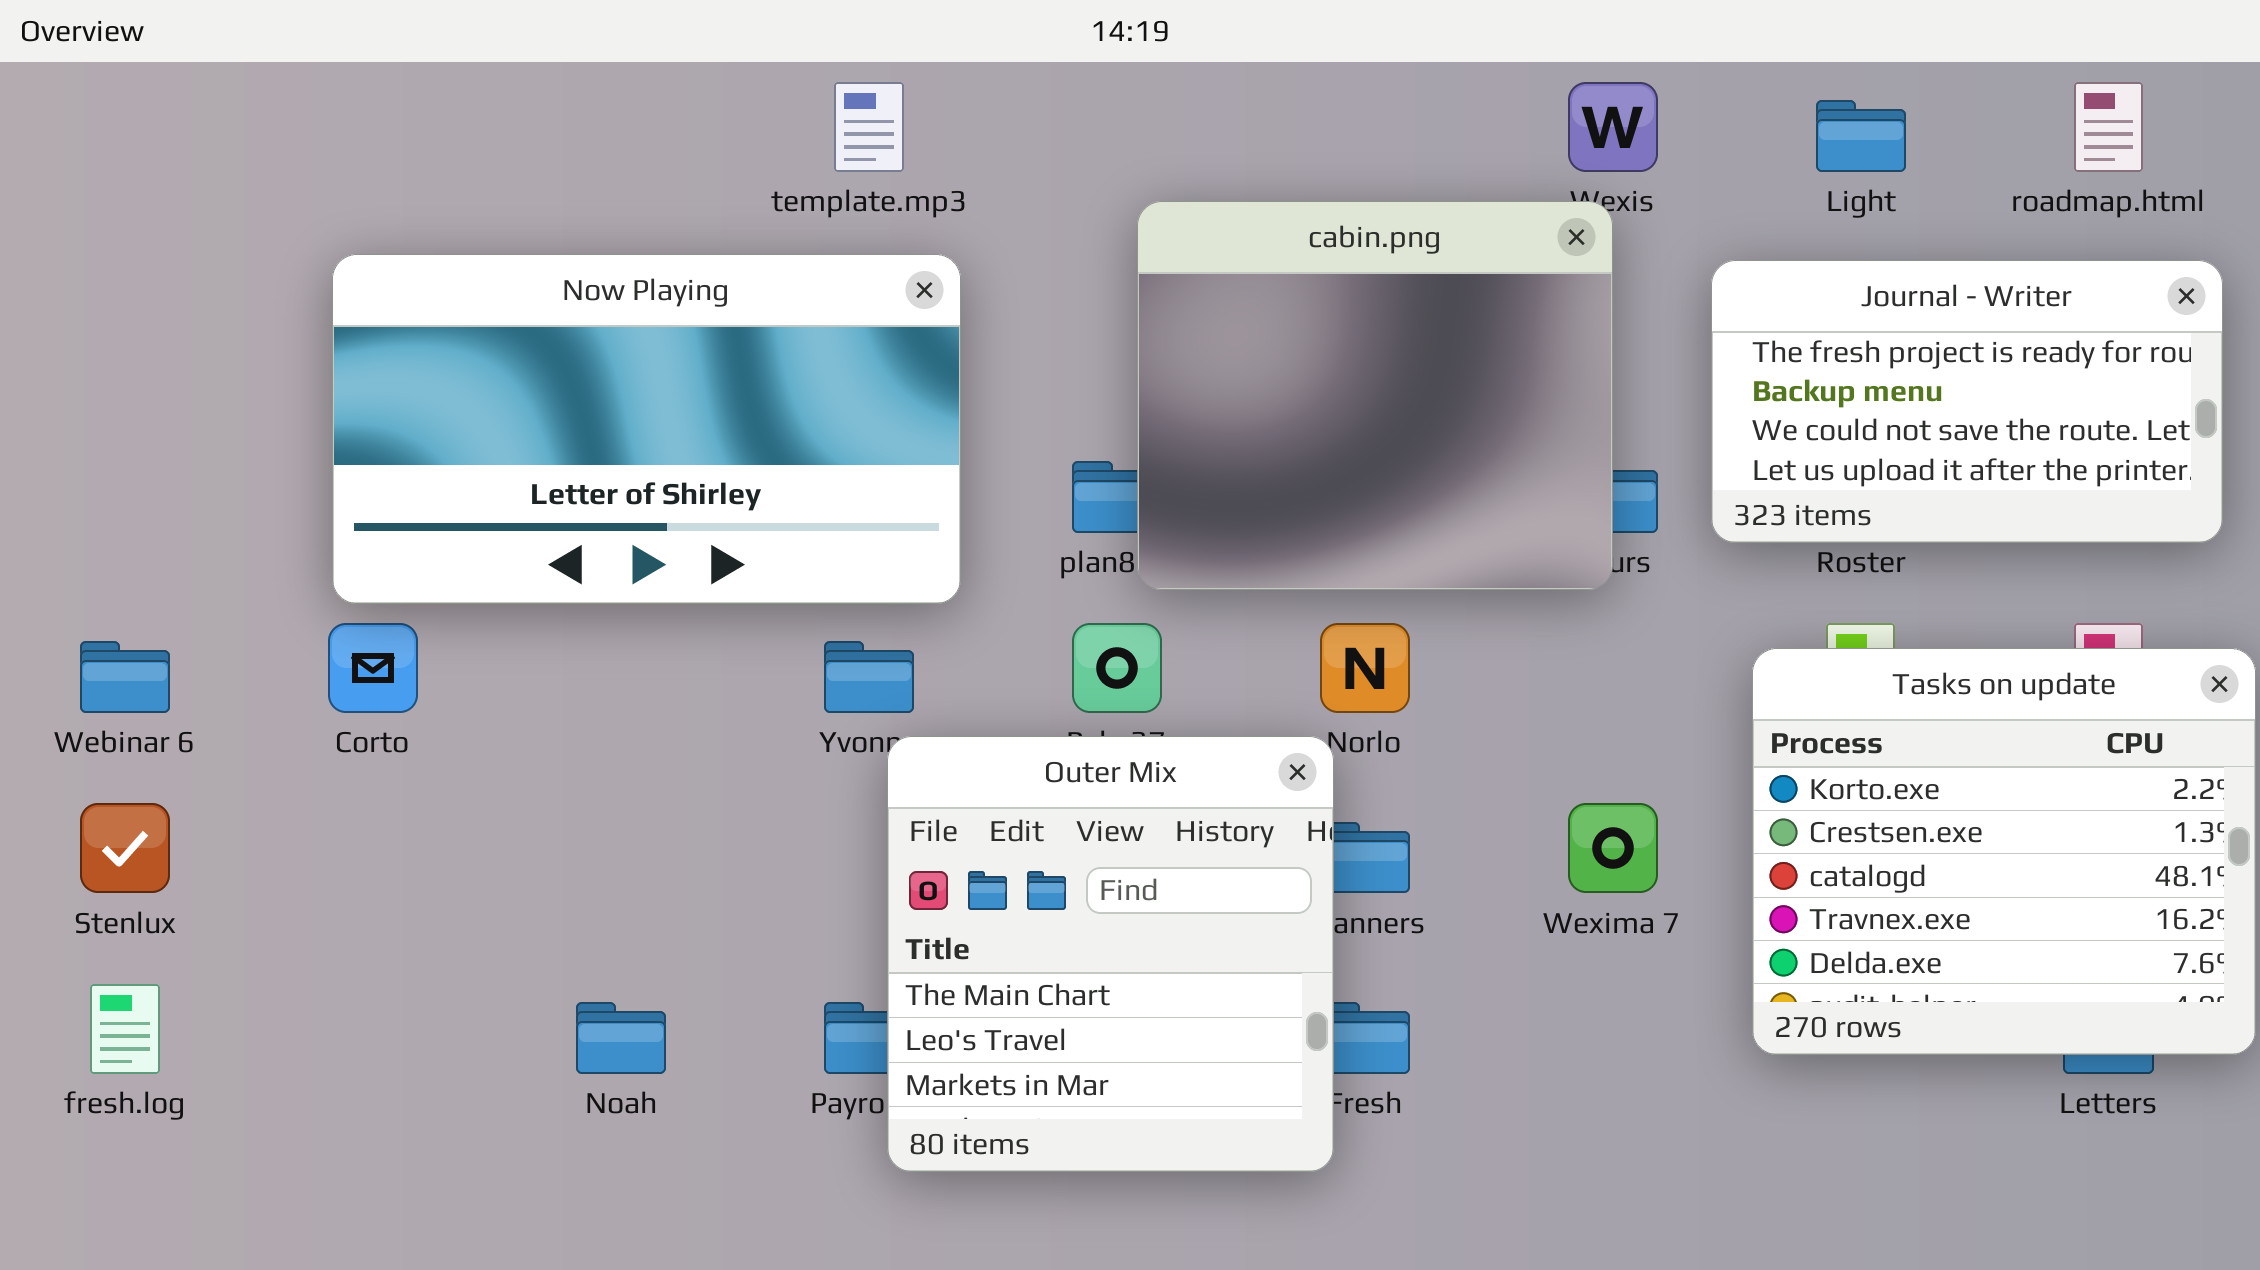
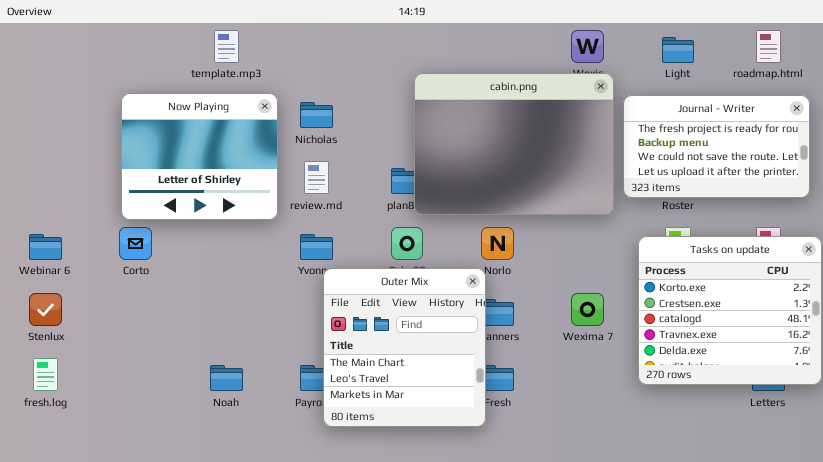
template.mp3: [834,82,904,172] -> [214,30,239,63], moved
cabin.png: [1137,201,1613,590] -> [414,73,614,215], resized
Now Playing: [332,254,961,604] -> [121,93,278,220], resized

